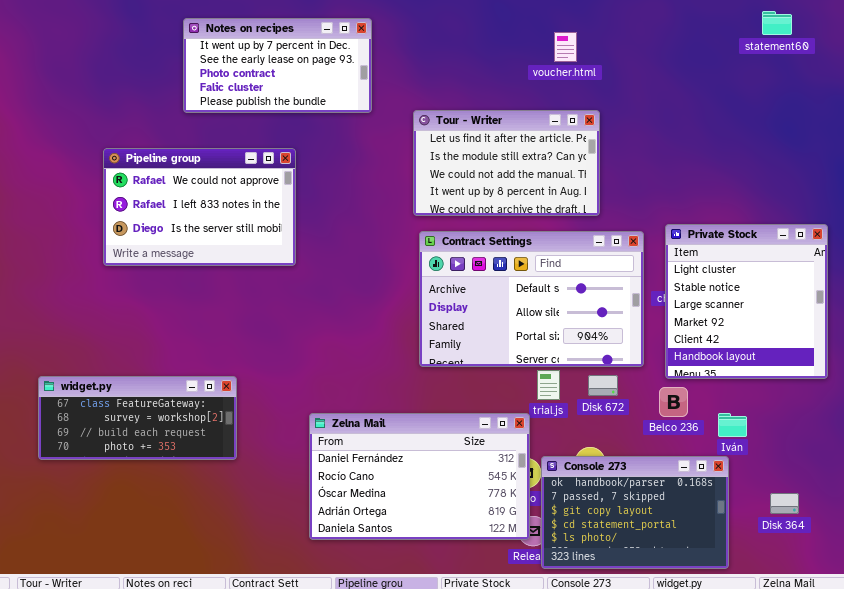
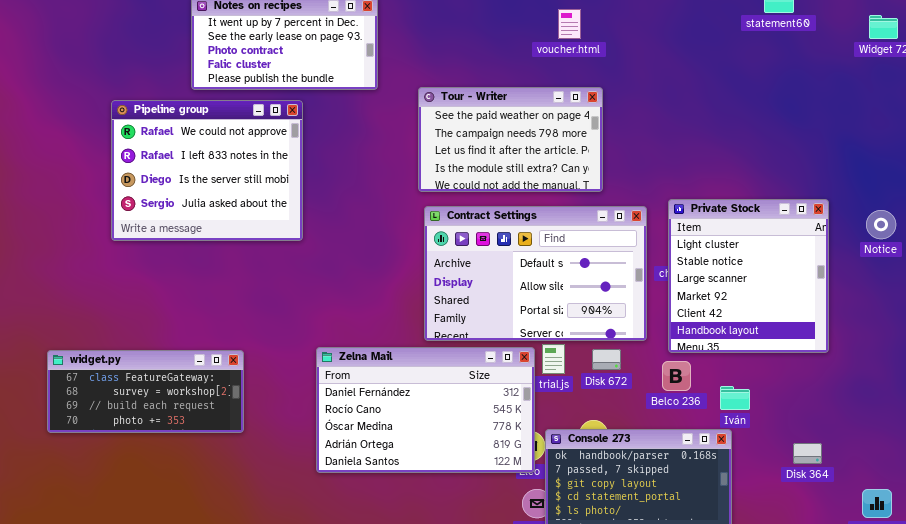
Tour - Writer: [413,110,600,216] -> [418,87,603,192], scrolled up 2 rows
Pipeline group: [103,148,296,266] -> [111,100,303,241], resized
Zelna Mail: [309,413,530,540] -> [316,347,535,473], moved
Disk 364: [770,493,799,514] -> [793,443,822,464], moved

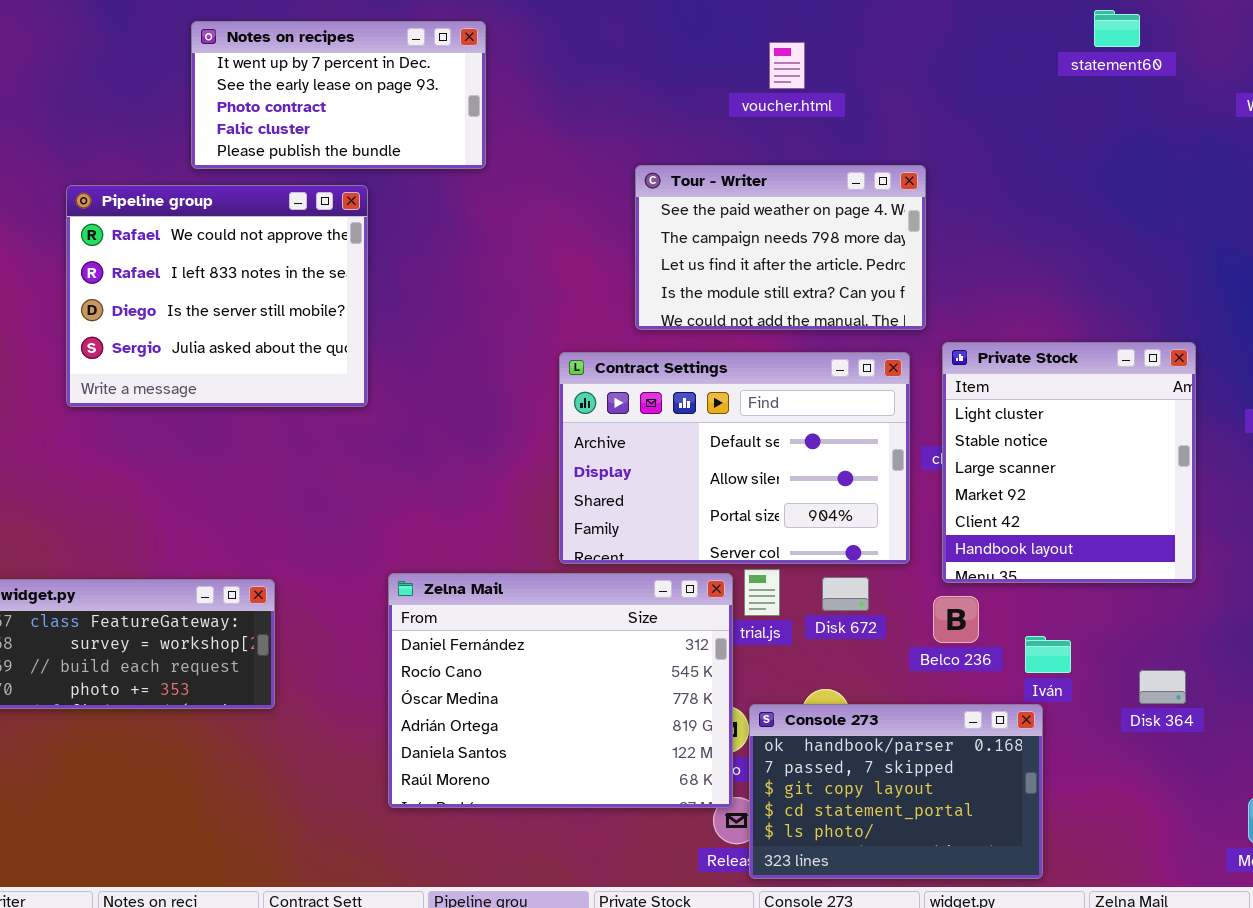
Tour - Writer: [418,87,603,192] -> [635,165,926,330], moved
Zelna Mail: [316,347,535,473] -> [388,573,733,808], resized
Disk 364: [793,443,822,464] -> [1139,670,1186,704], moved

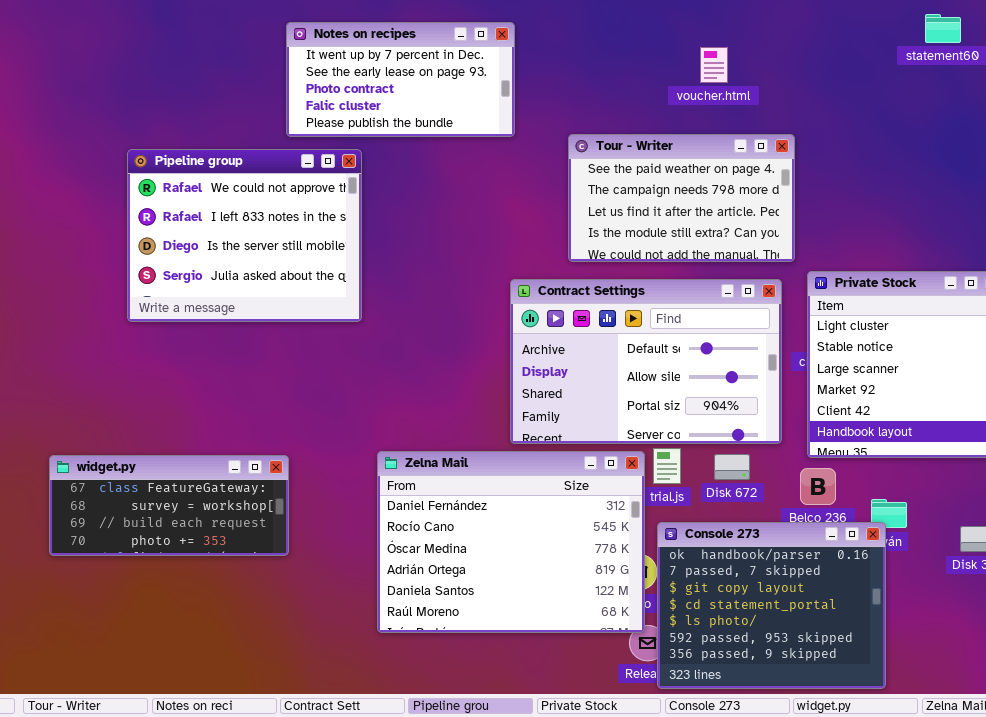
Notes on recipes: [191,21,486,169] -> [286,22,515,137], moved
voucher.html: [769,42,805,89] -> [700,47,728,83], moved
Console 273: [749,704,1043,879] -> [657,522,886,689], resized

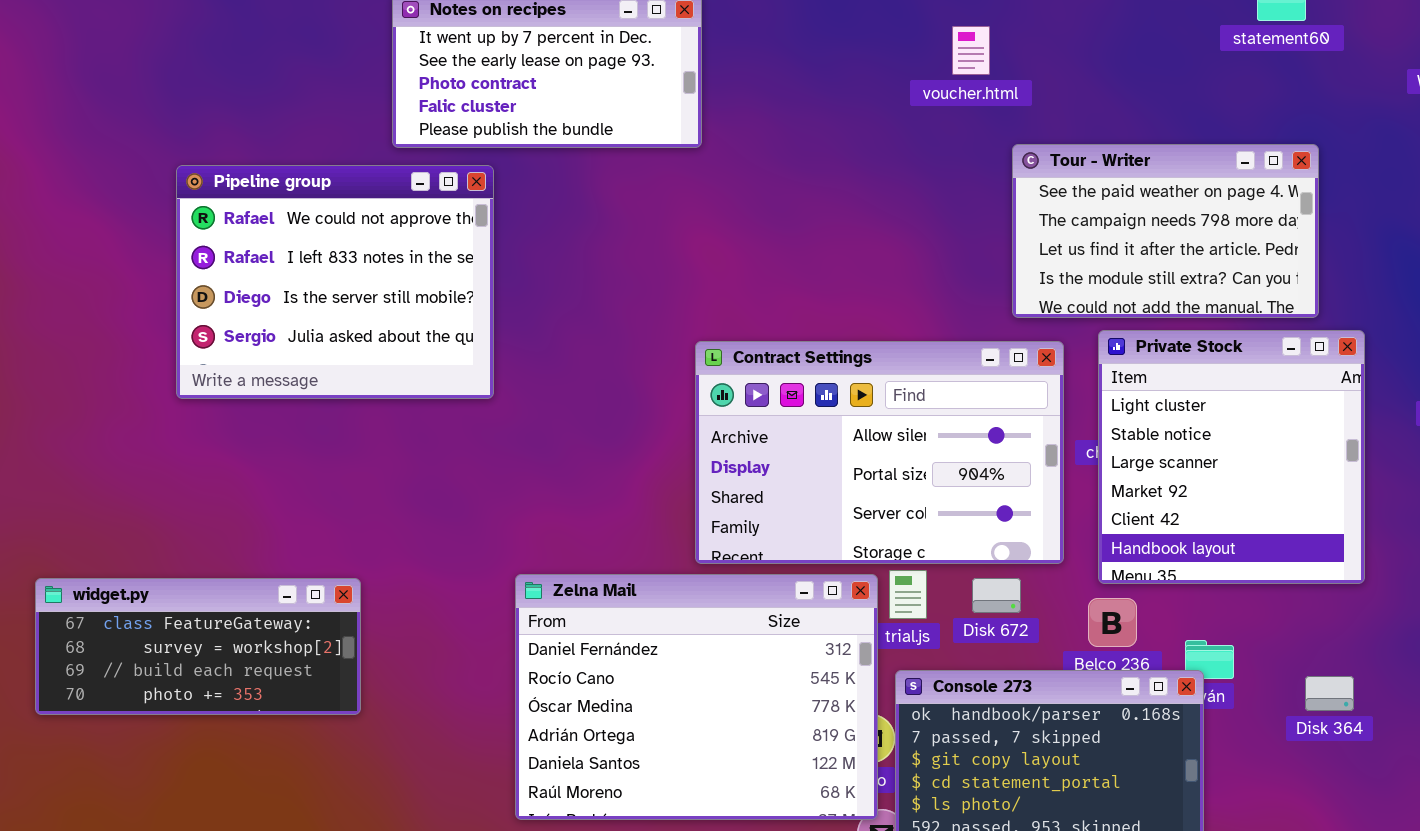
Tour - Writer: [568,134,795,262] -> [1012,144,1319,318], moved
Contract Settings: [510,279,782,444] -> [695,341,1064,564], scrolled down 1 row
widget.py: [49,455,289,556] -> [35,578,361,715], moved

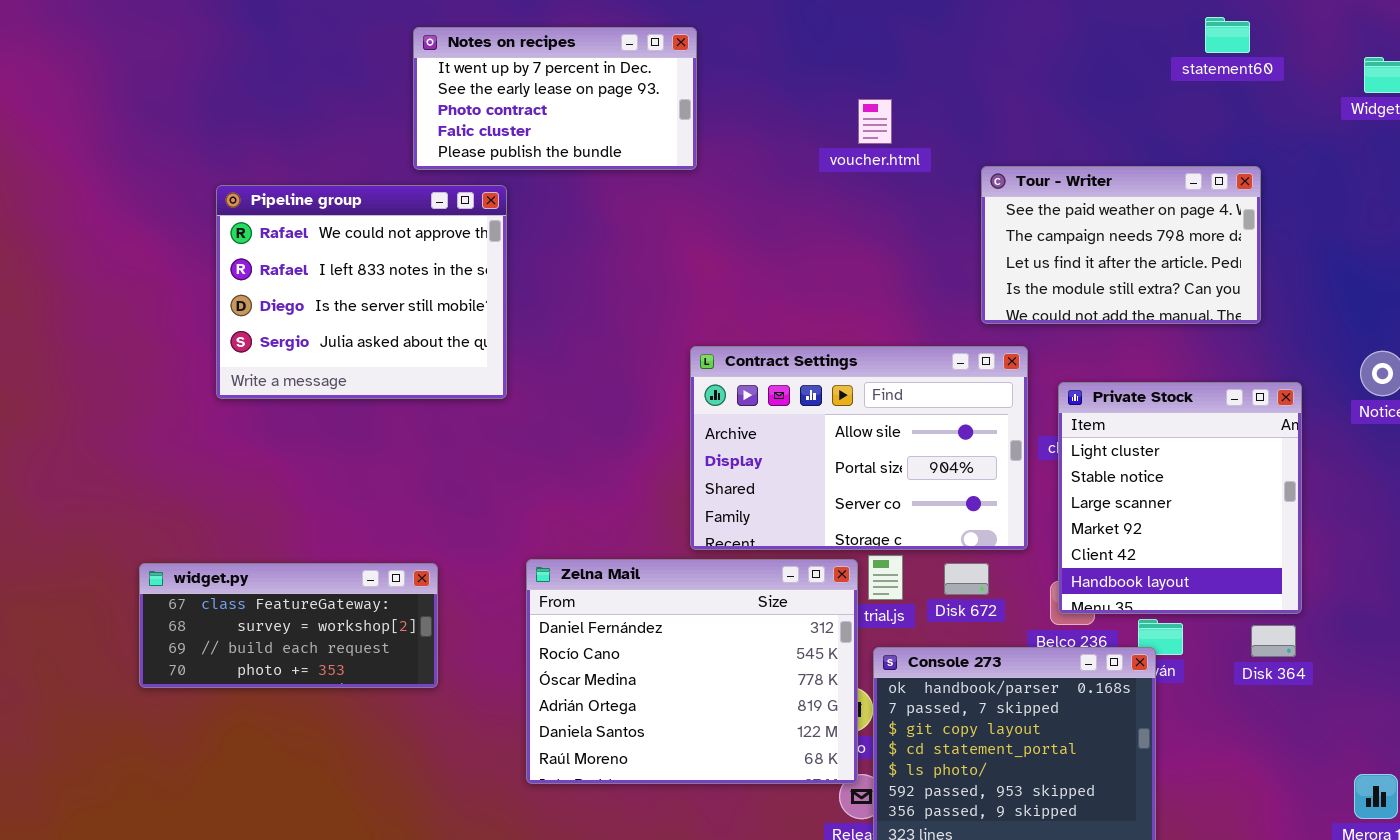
voucher.html: [952,26,990,75] -> [858,99,892,144], moved
Private Stock: [1098,330,1365,584] -> [1058,382,1302,614], moved
widget.py: [35,578,361,715] -> [139,563,438,688], moved
Disk 364: [1305,676,1354,711] -> [1251,625,1296,657], moved

